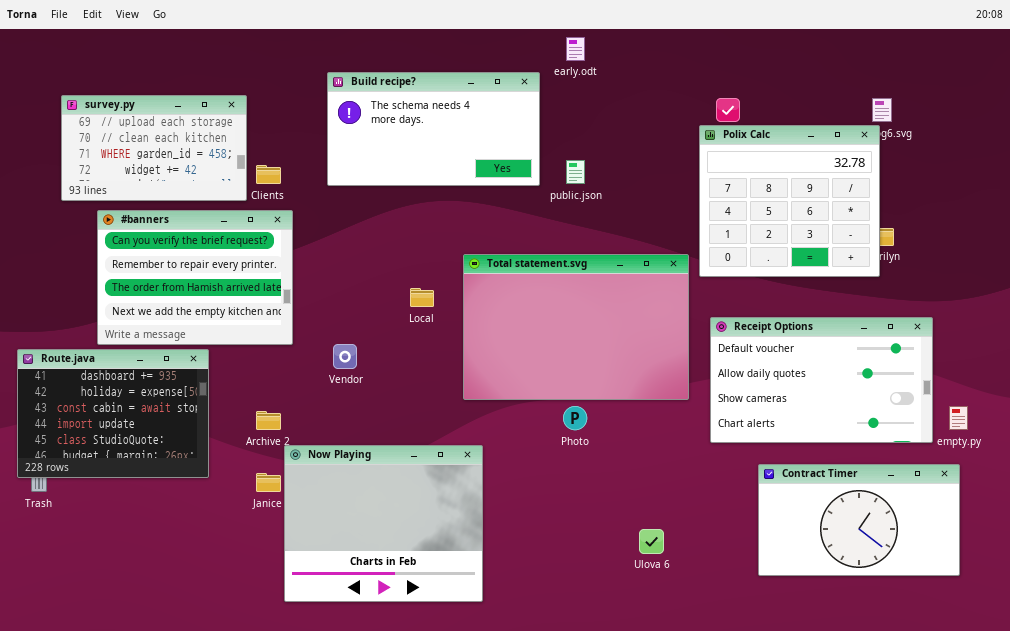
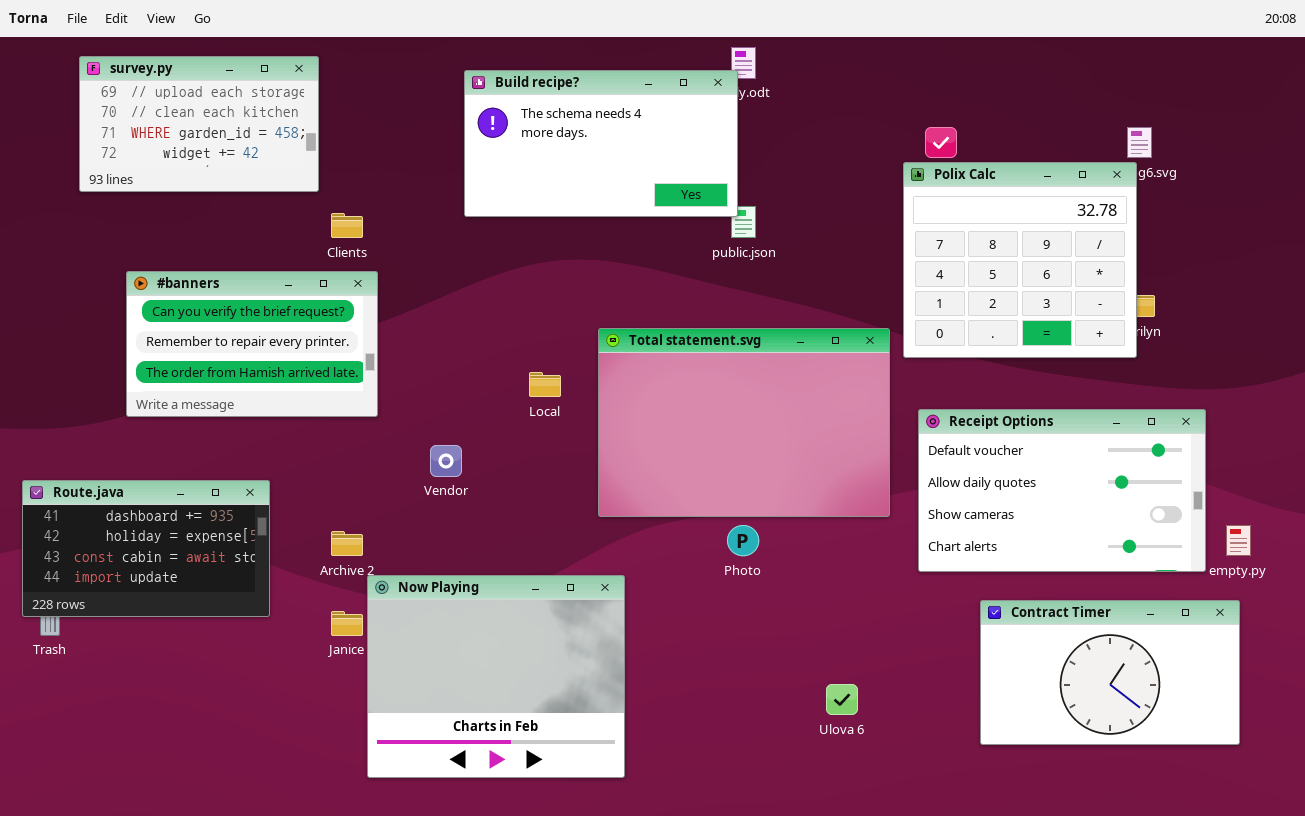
Build recipe?: [327,72,540,186] -> [464,70,738,217], moved
survey.py: [61,95,247,201] -> [79,56,319,192], moved
#banners: [97,210,293,345] -> [126,271,378,417], resized
Route.java: [17,349,209,478] -> [22,480,270,617], resized

